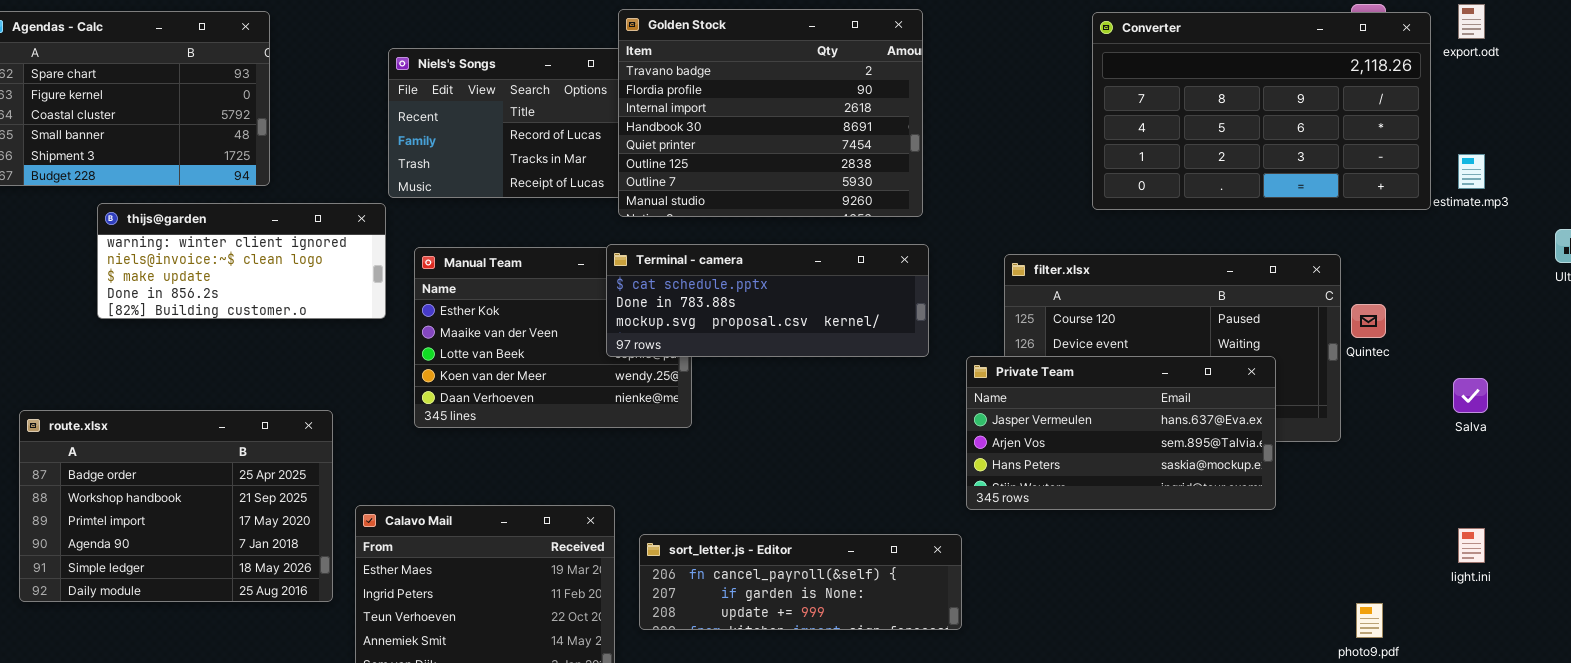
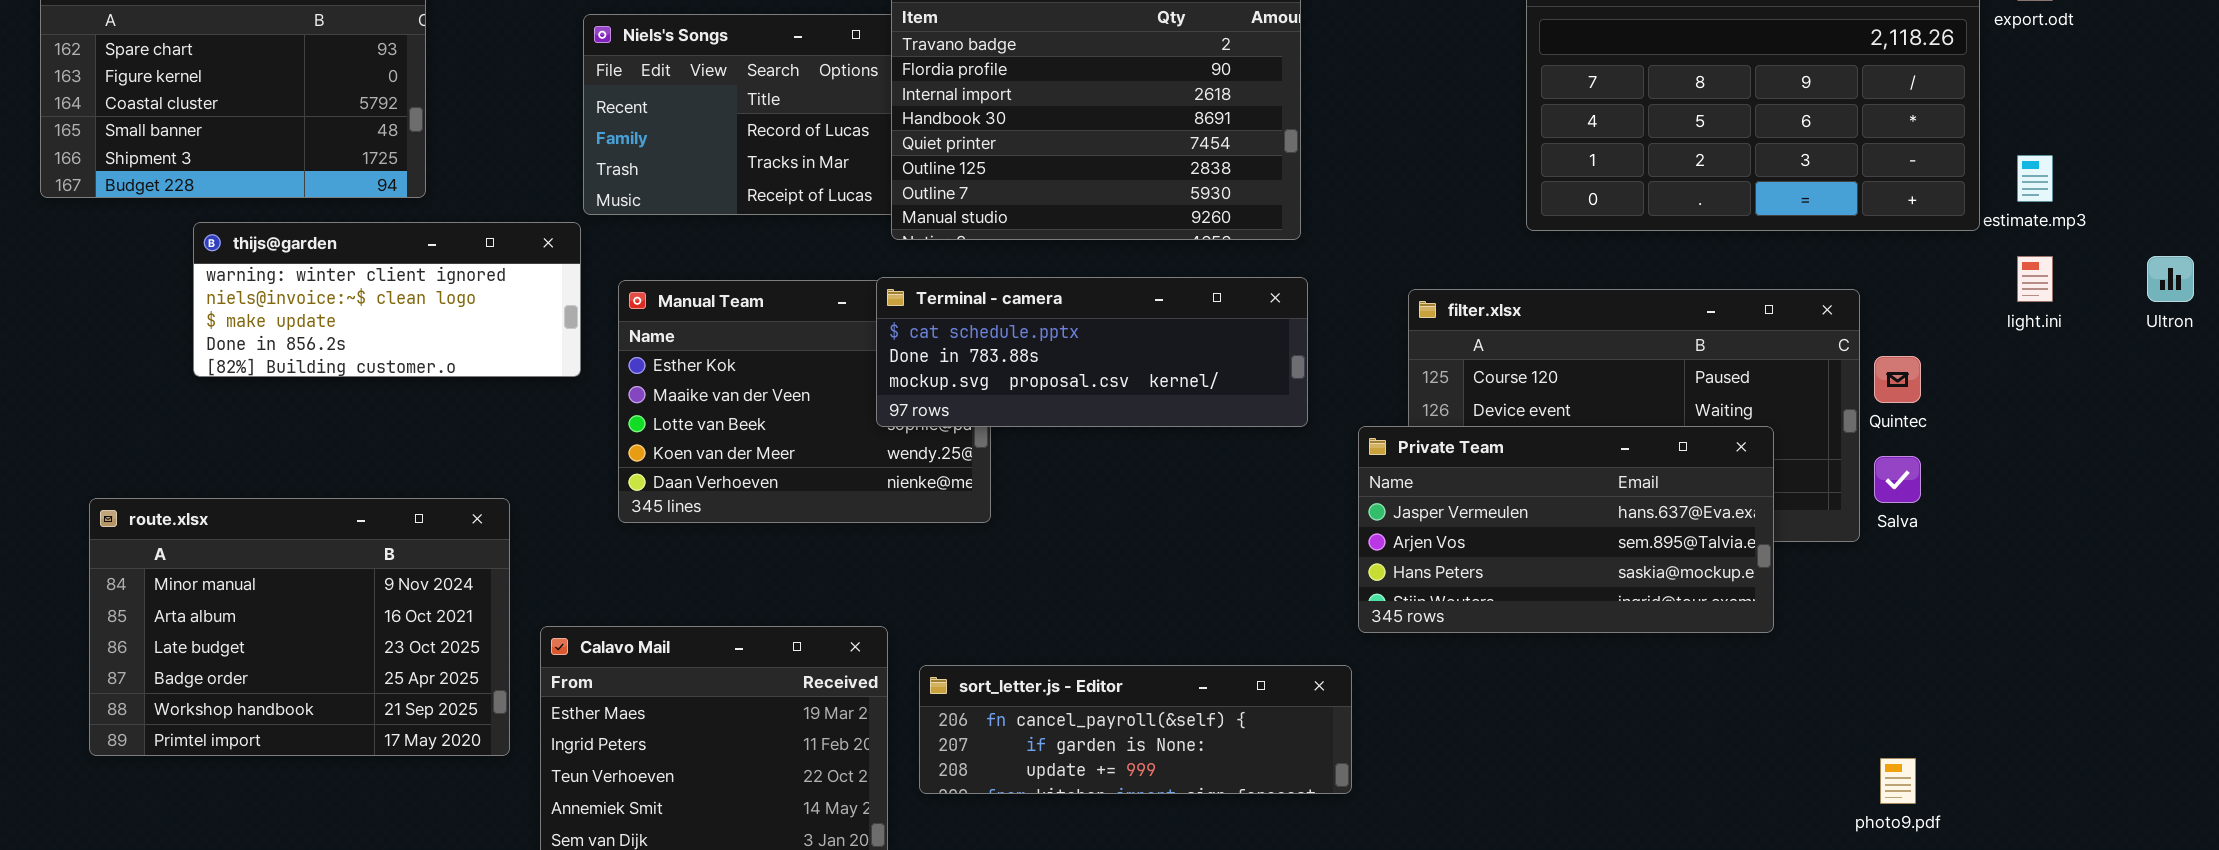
Salva: [1453,378,1488,413] -> [1874,456,1921,503], moved
route.xlsx: [19,410,333,602] -> [89,498,510,756], scrolled up 3 rows
light.ini: [1458,528,1485,563] -> [2017,256,2053,302], moved

